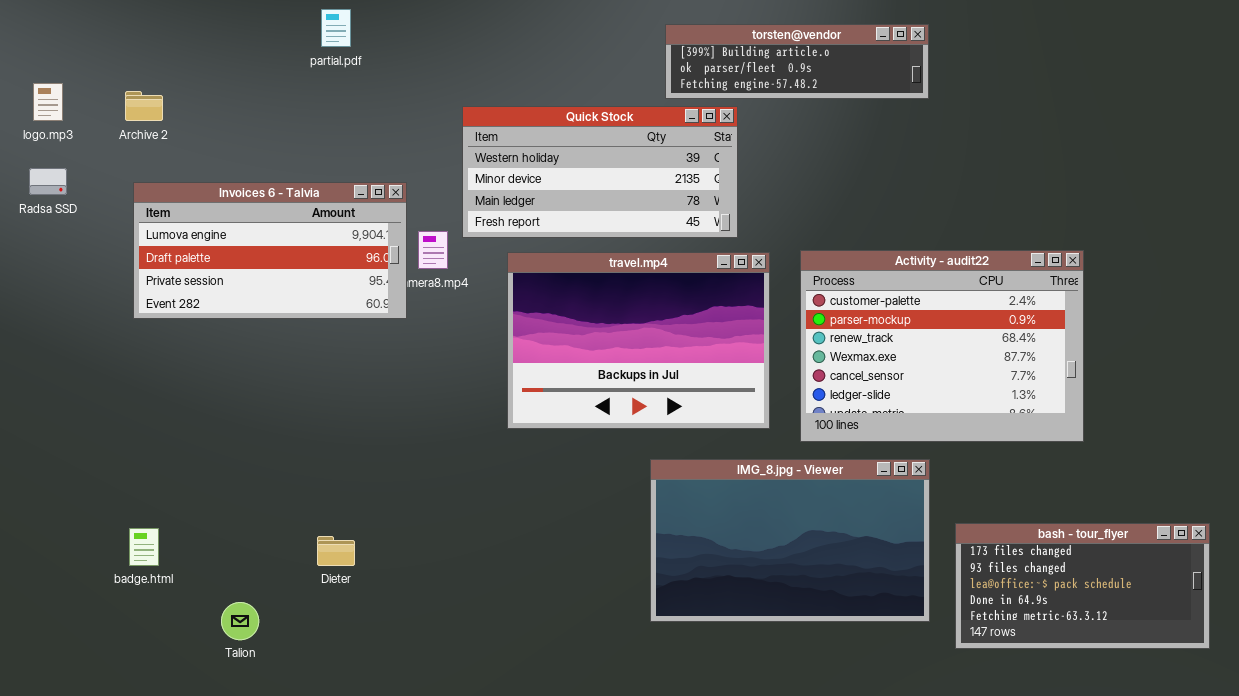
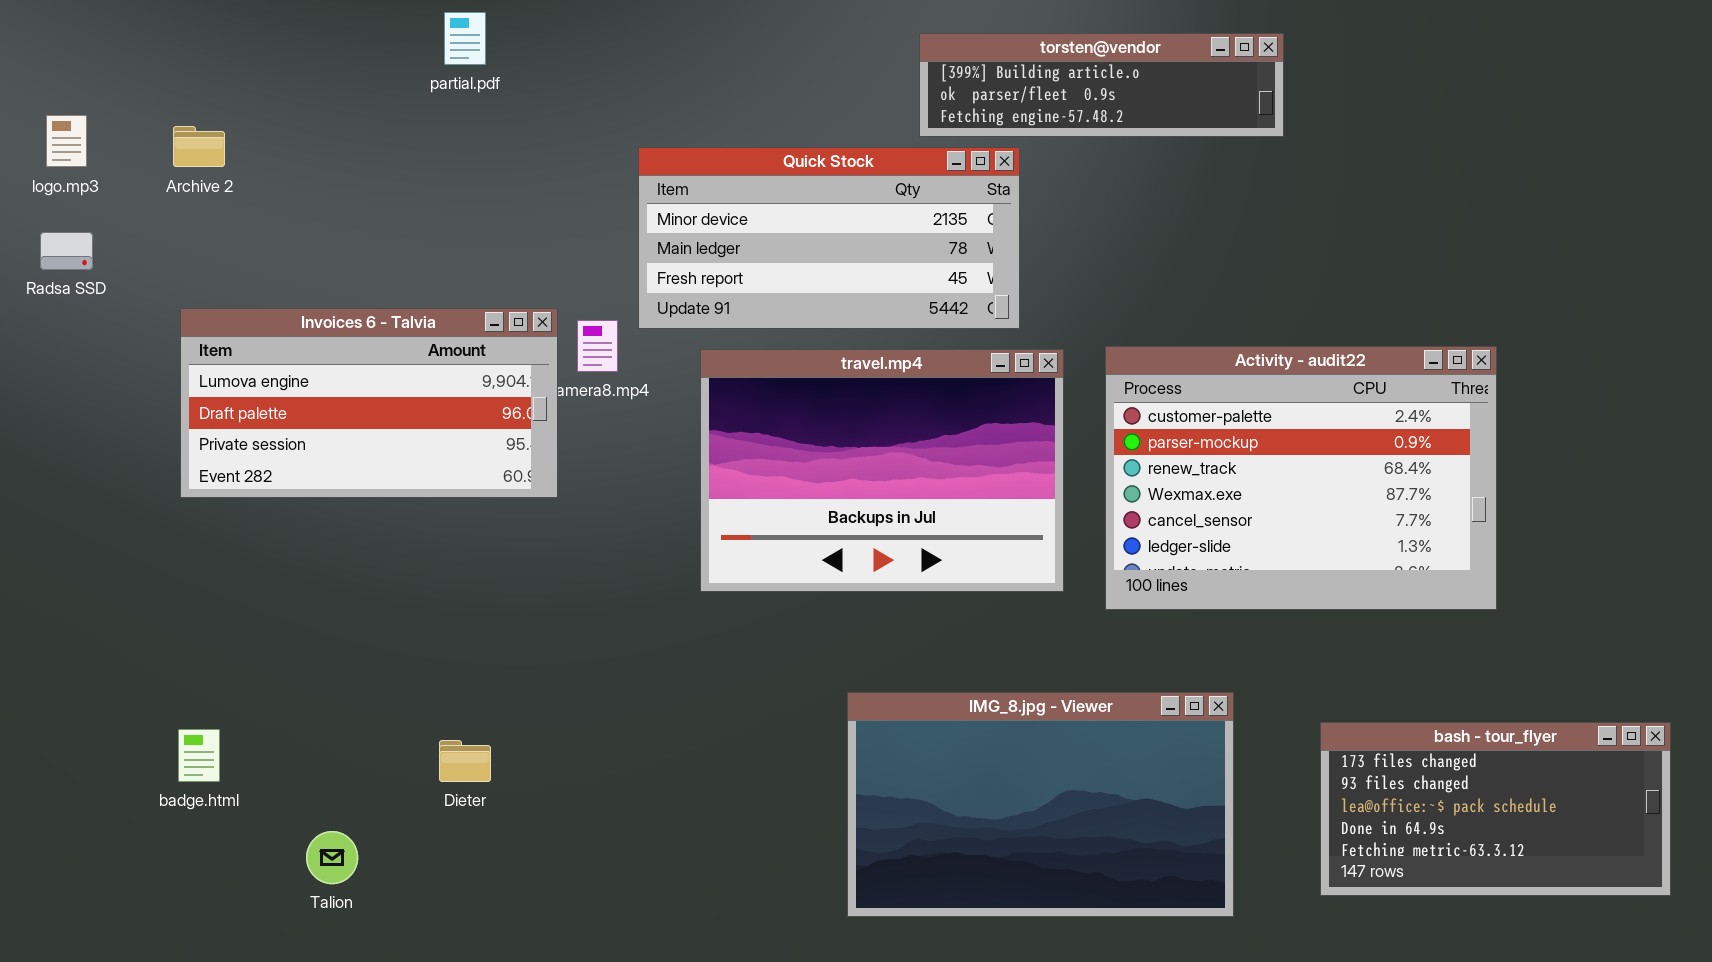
Quick Stock: [462,106,738,238] -> [638,147,1020,329], scrolled down 1 row
Invoices 6 - Talvia: [133,182,407,319] -> [180,308,558,498], moved
IMG_8.jpg - Viewer: [650,459,930,622] -> [847,692,1234,917], moved

